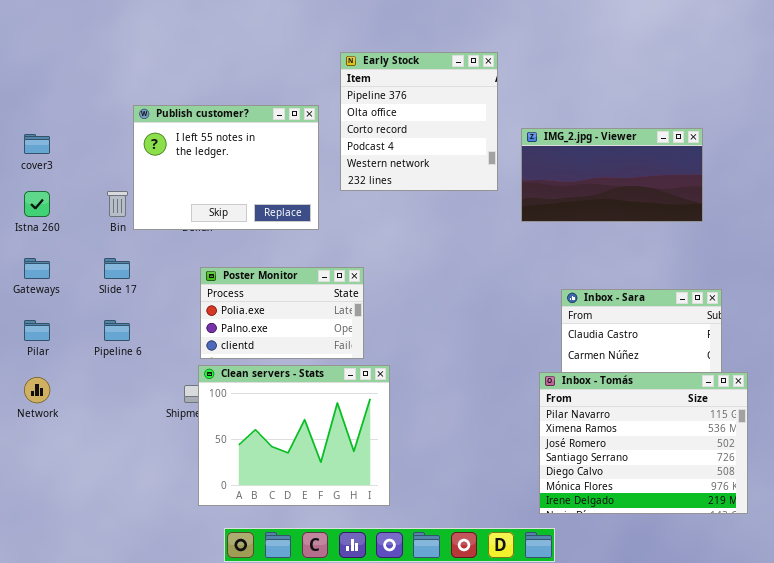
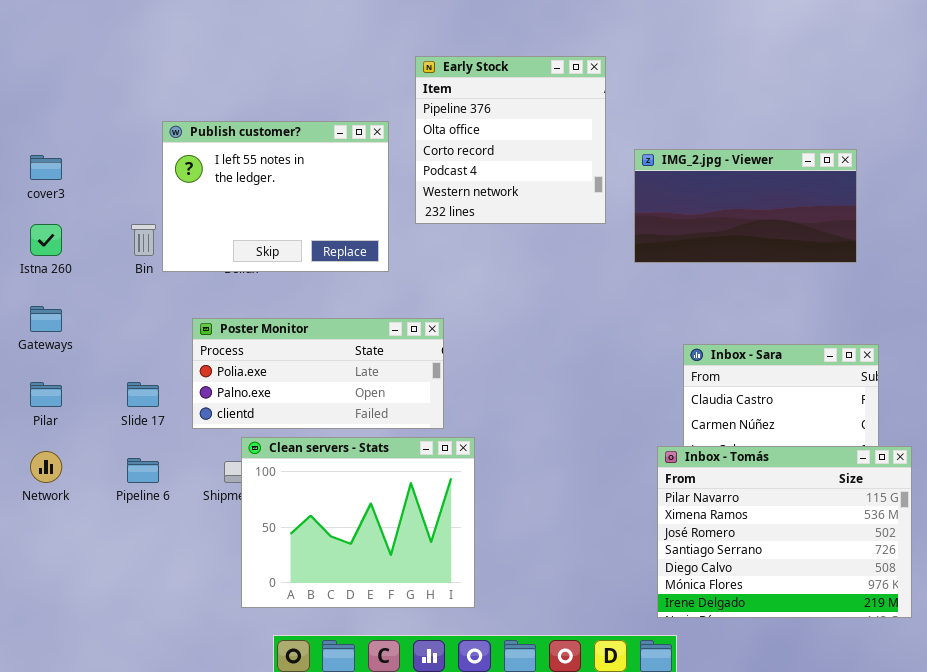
Slide 17: [104,258,130,279] -> [127,382,159,407], moved
Poster Monitor: [200,267,364,359] -> [192,318,444,429], resized
Pipeline 6: [104,320,130,341] -> [127,458,159,483], moved

